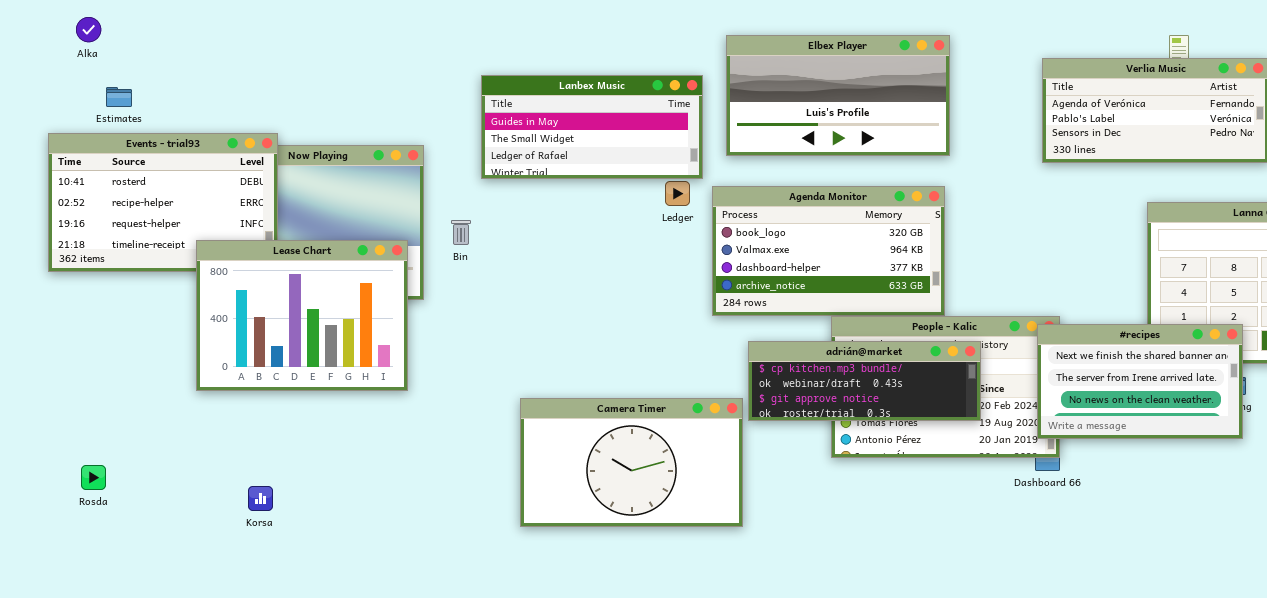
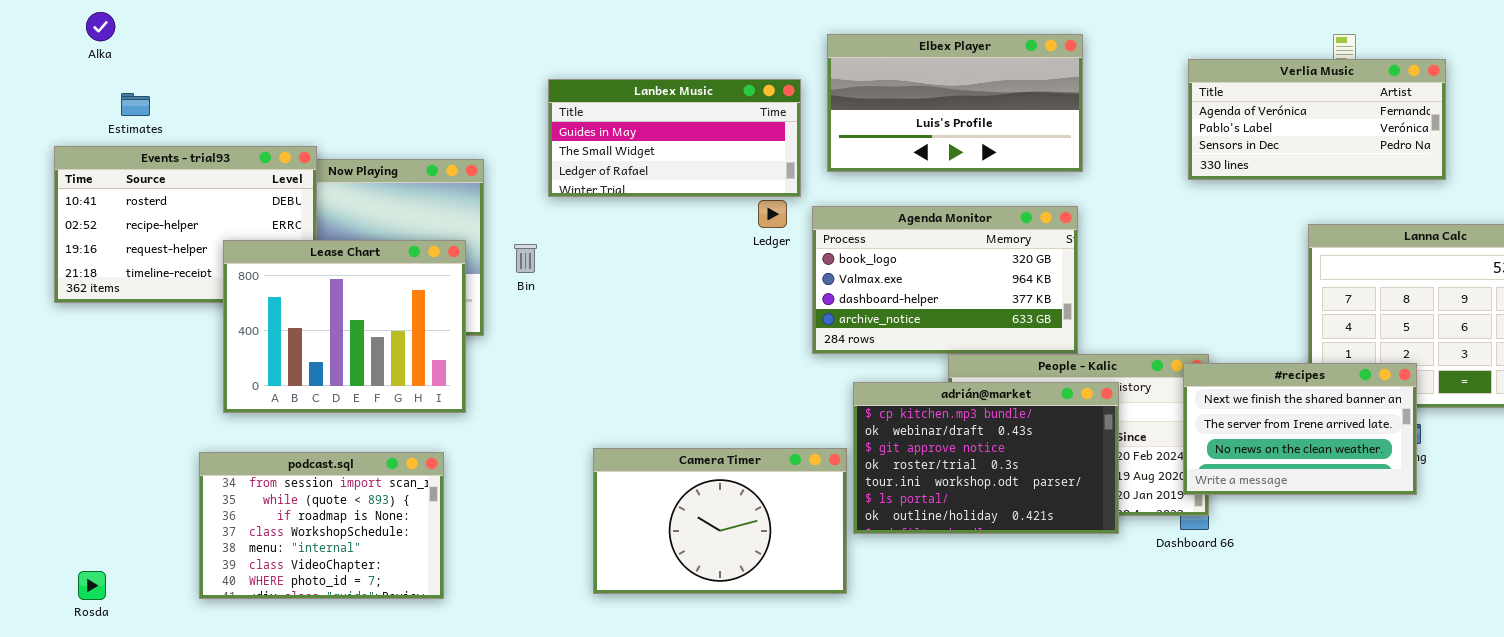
Lease Chart: [196,240,408,391] -> [223,240,466,413], moved
adrián@market: [748,341,981,421] -> [853,382,1119,534], resized
podcast.sql: none -> [199,452,444,599], opened
Rosda: [81,465,106,490] -> [78,571,106,600], moved

